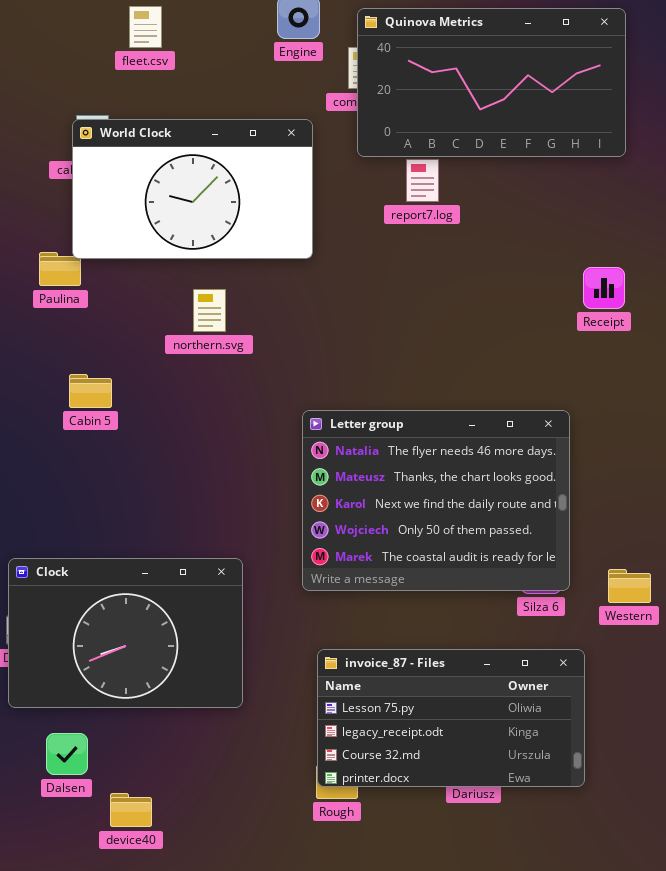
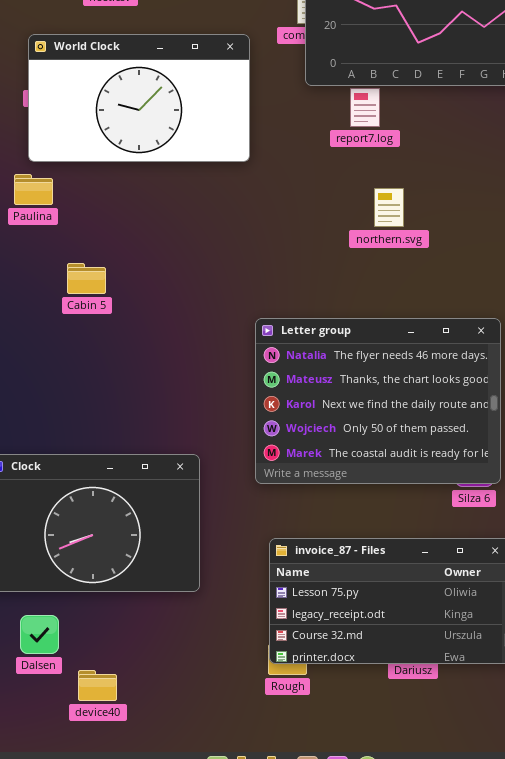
World Clock: [72,119,313,259] -> [28,34,250,162], moved
northern.svg: [193,289,226,332] -> [374,188,404,227], moved
Cabin 5: [69,374,112,408] -> [67,263,106,294], moved

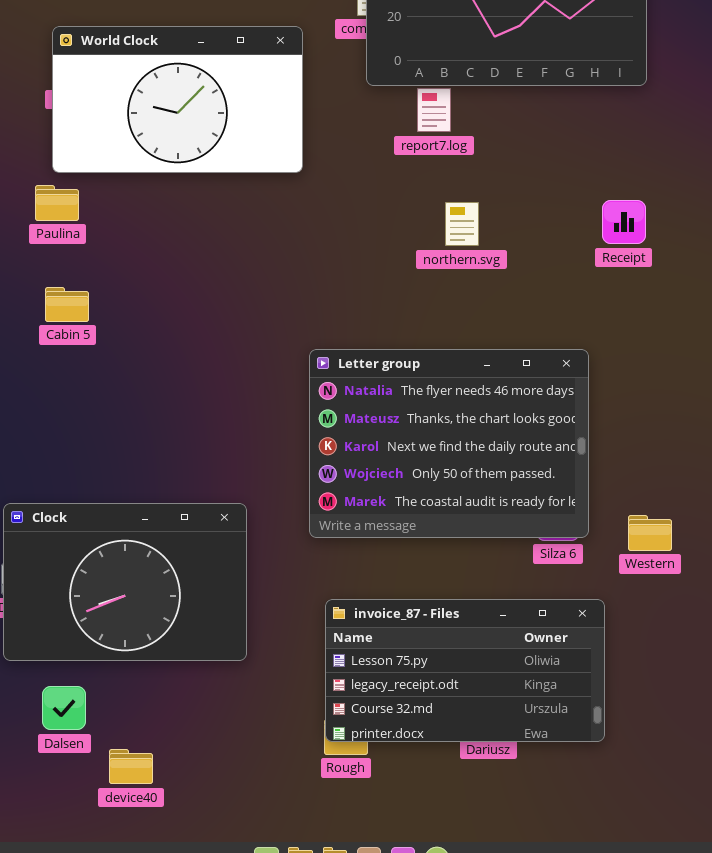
Cabin 5: [67,263,106,294] -> [45,287,89,322], moved

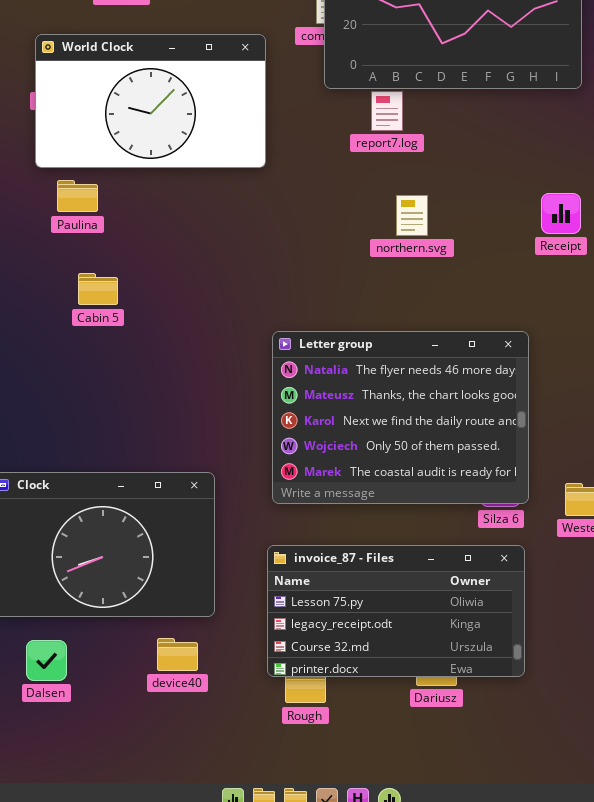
Paulina: [35,185,79,221] -> [57,180,98,212], moved
Cabin 5: [45,287,89,322] -> [78,273,118,305], moved
invoice_87 - Files: [325,599,605,742] -> [267,545,525,677], moved
device40: [109,749,153,784] -> [157,638,198,671], moved

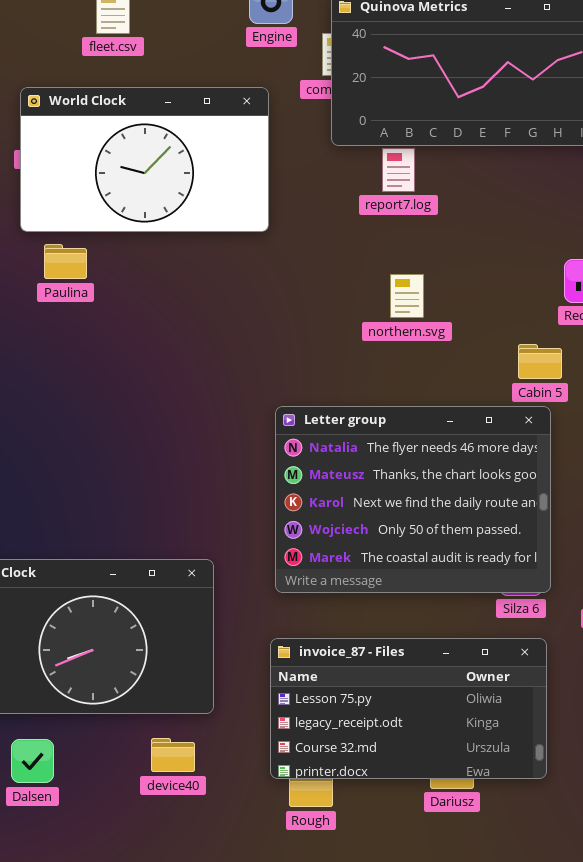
northern.svg: [396,195,428,236] -> [390,274,424,318], moved
Cabin 5: [78,273,118,305] -> [518,344,562,379], moved

